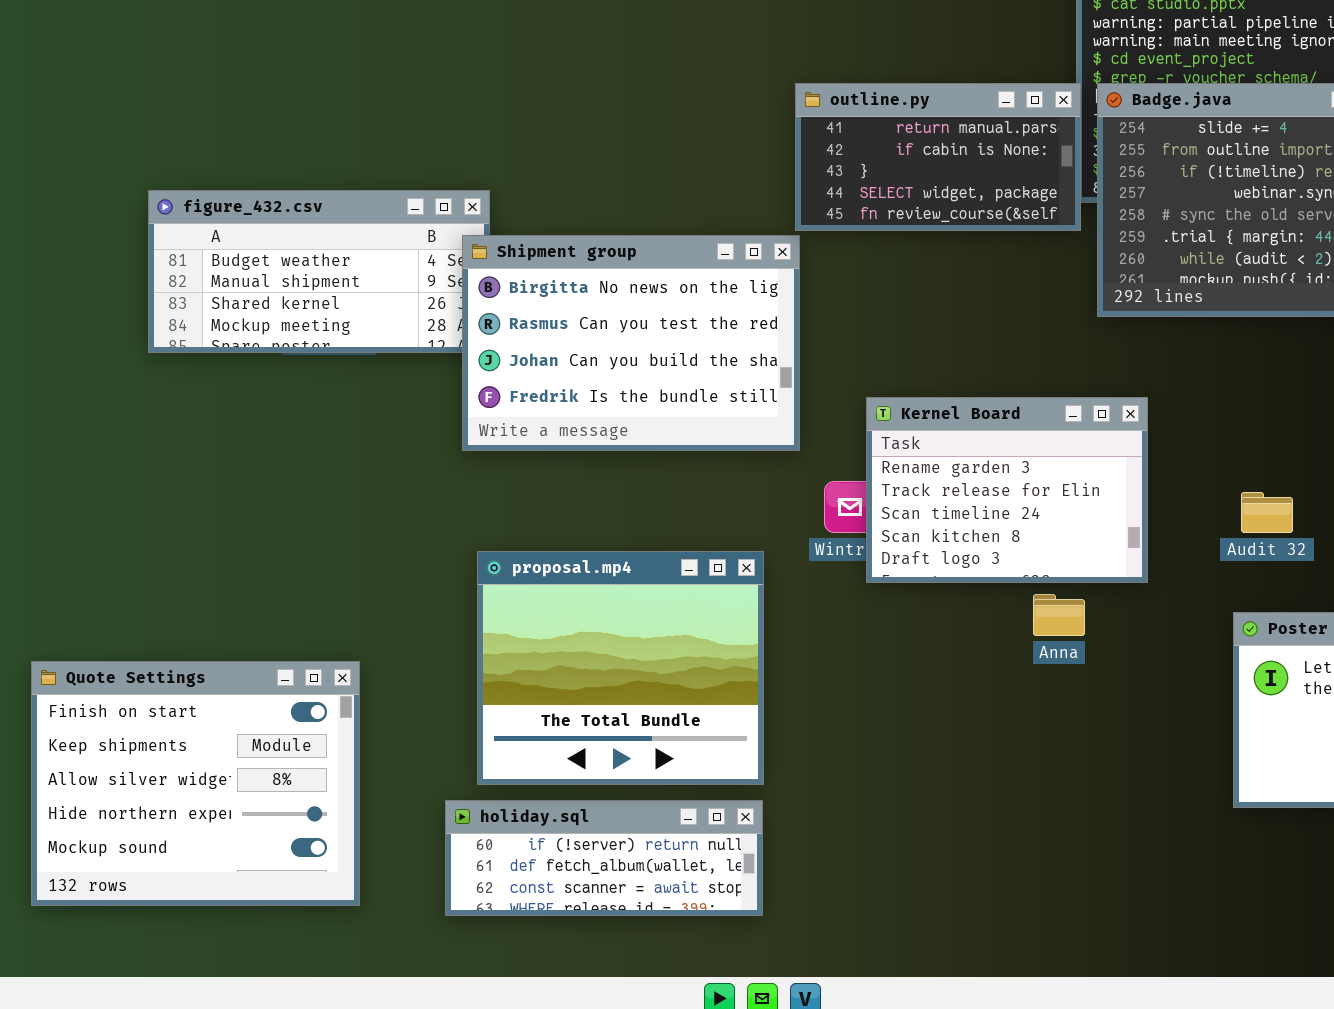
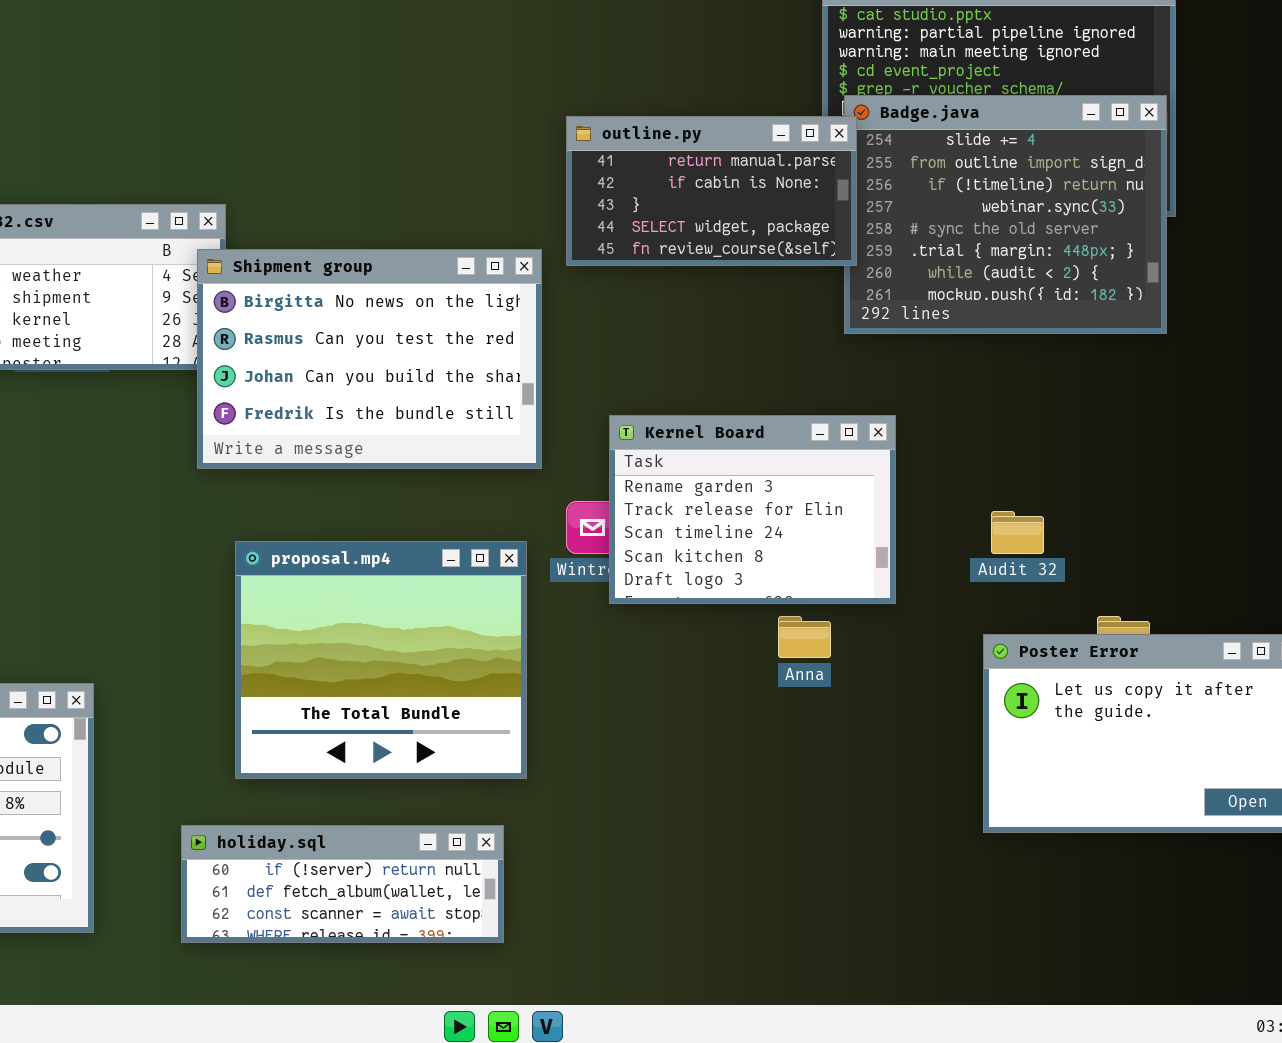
outline.py: [795,83,1081,231] -> [566,116,857,266], moved
proposal.mp4: [477,551,764,785] -> [235,541,527,779], moved

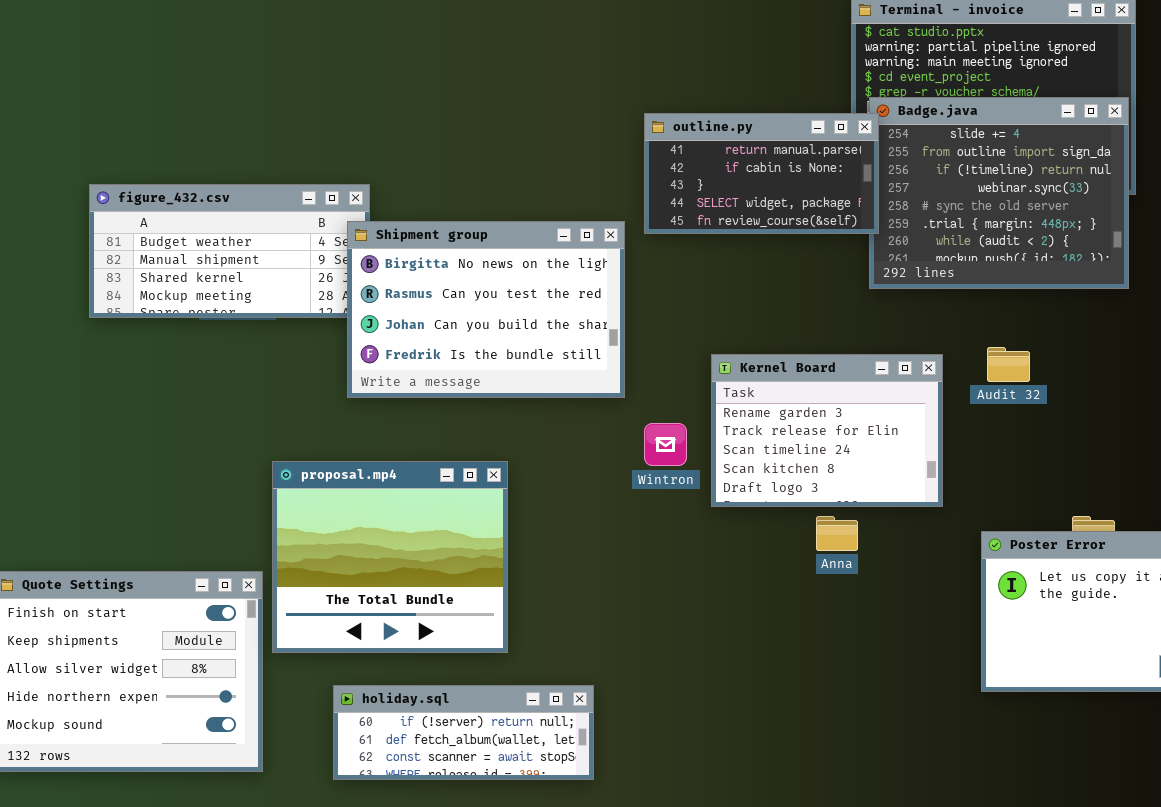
Kernel Board: [609,415,896,604] -> [711,354,943,507], moved
Audit 32: [991,511,1044,554] -> [987,347,1030,382], moved
proposal.mp4: [235,541,527,779] -> [272,461,508,653], moved

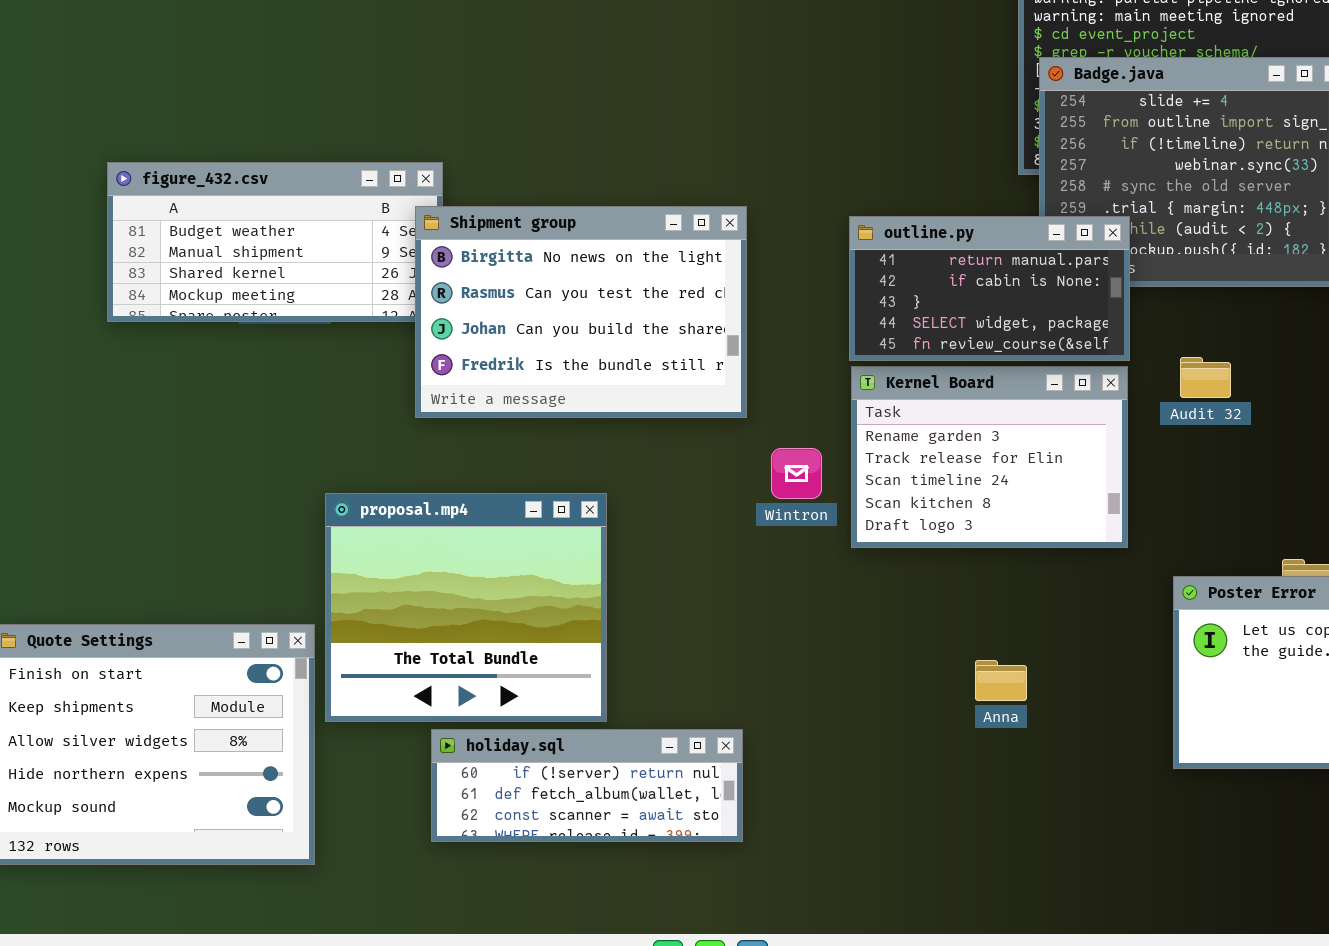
outline.py: [644,113,879,234] -> [849,216,1130,361], moved
Anna: [816,516,858,551] -> [975,660,1027,701], moved
holiday.sql: [333,685,594,780] -> [431,729,743,842], moved

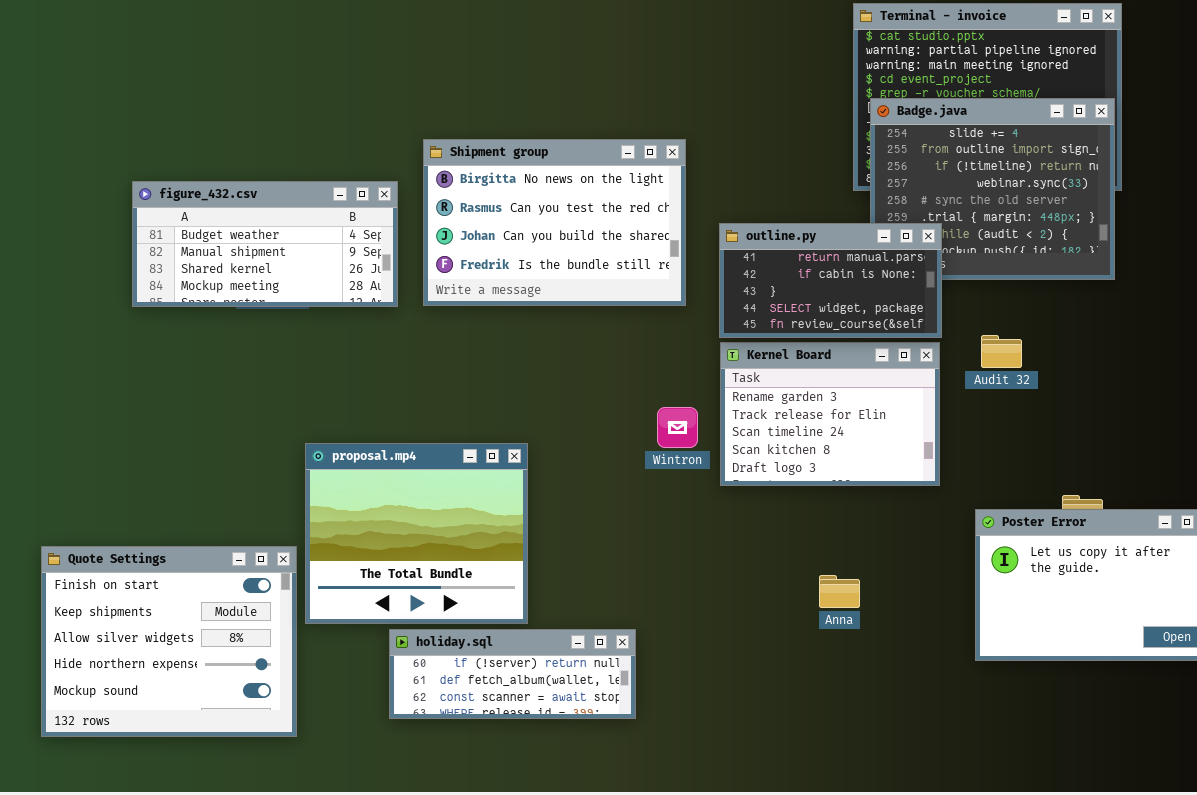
Shipment group: [415,206,747,418] -> [423,139,686,306], moved

